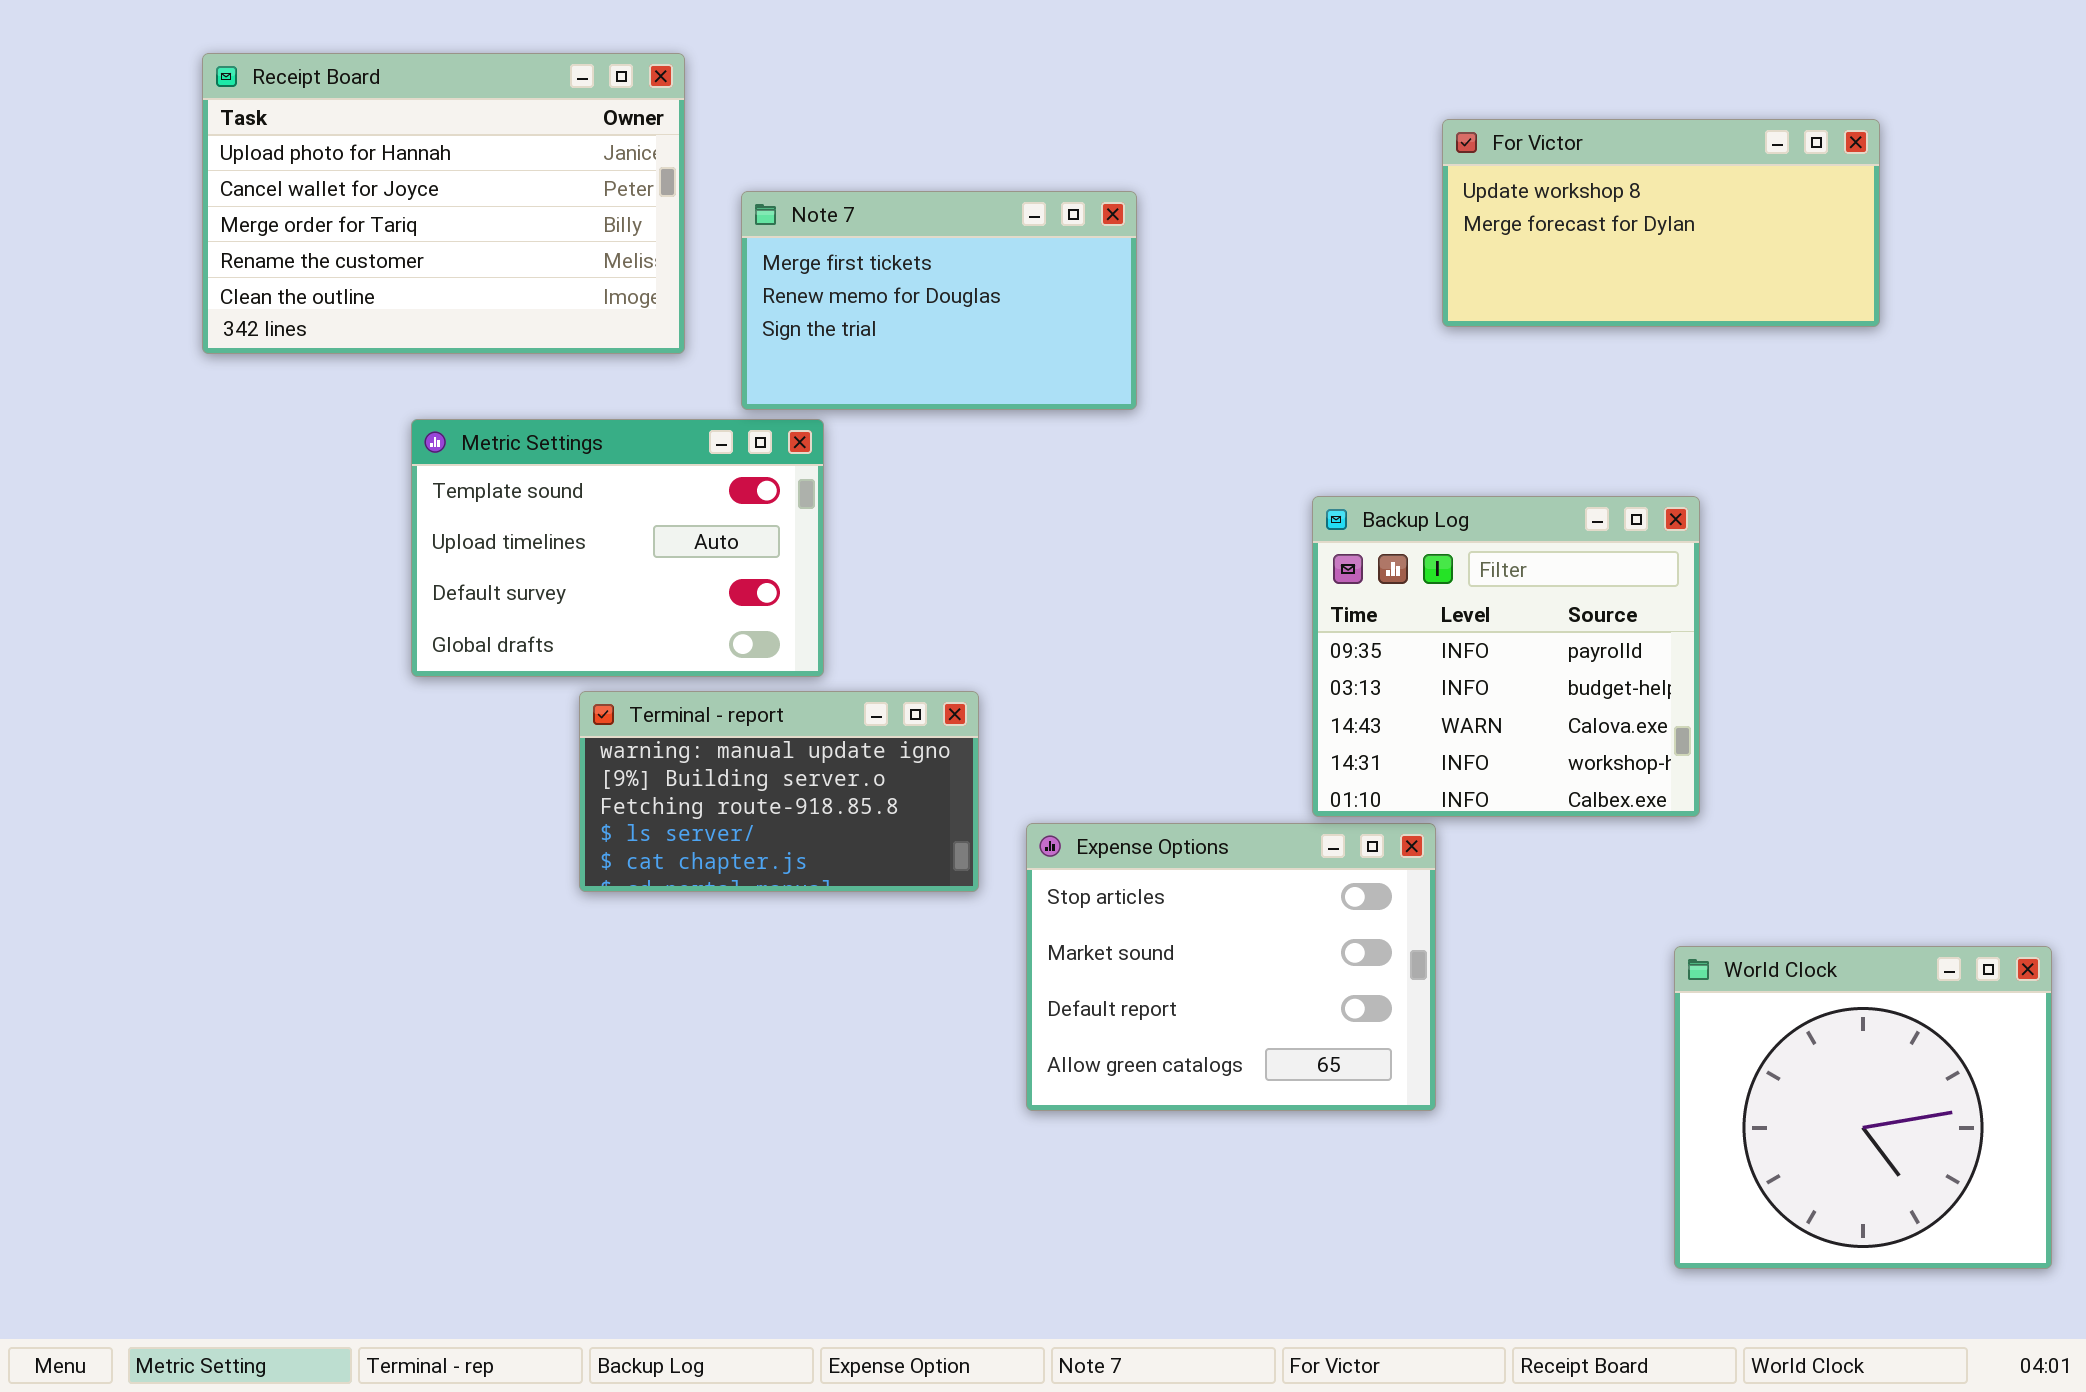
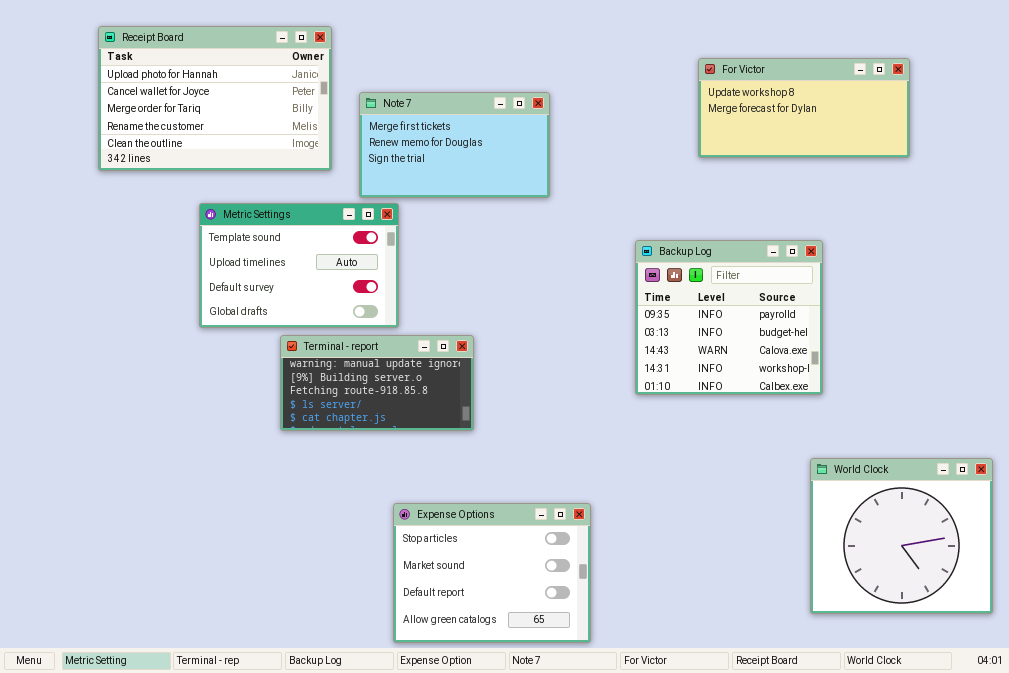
Expense Options: [1026,823,1436,1111] -> [393,503,591,643], moved

